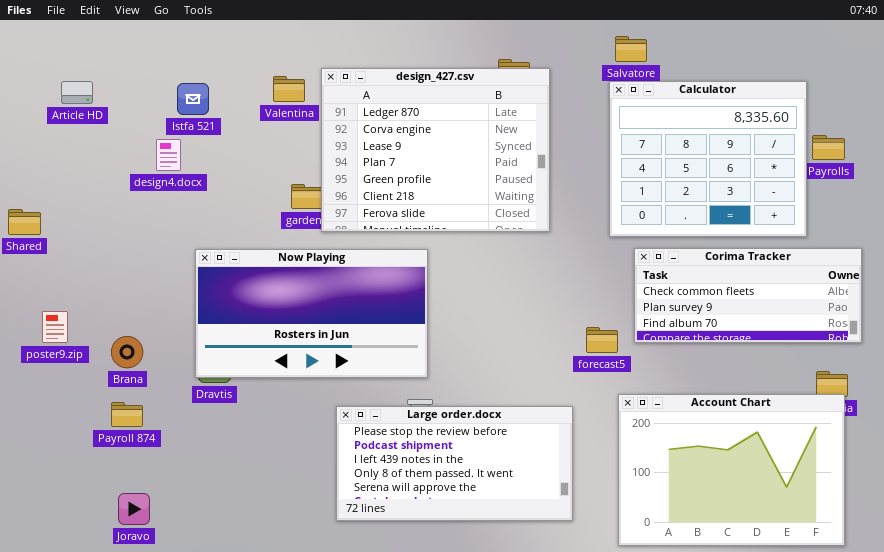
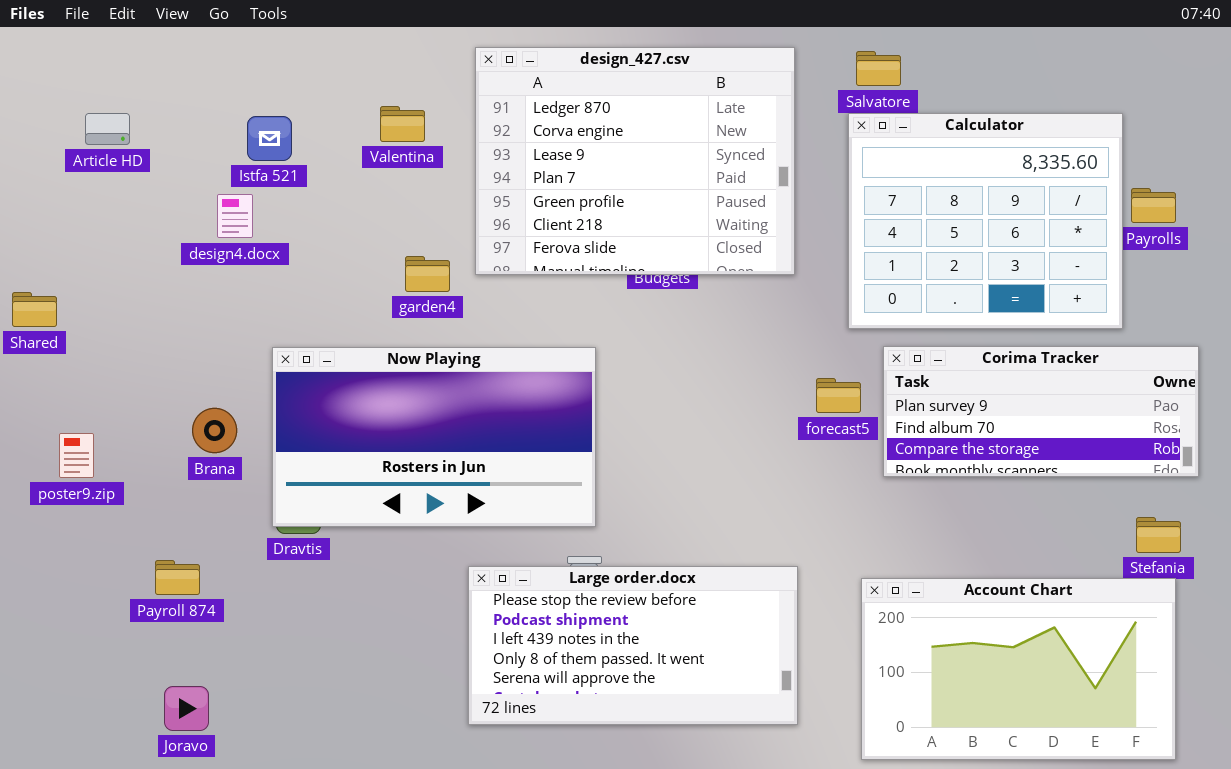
design_427.csv: [321,68,550,232] -> [475,47,795,275], moved
Corima Tracker: [634,248,862,343] -> [883,346,1199,477], scrolled down 1 row
forecast5: [586,327,618,353] -> [816,378,861,413], moved
Brana: [111,336,143,368] -> [192,408,237,453], moved
Account Chart: [618,394,845,546] -> [861,578,1176,760], resized

